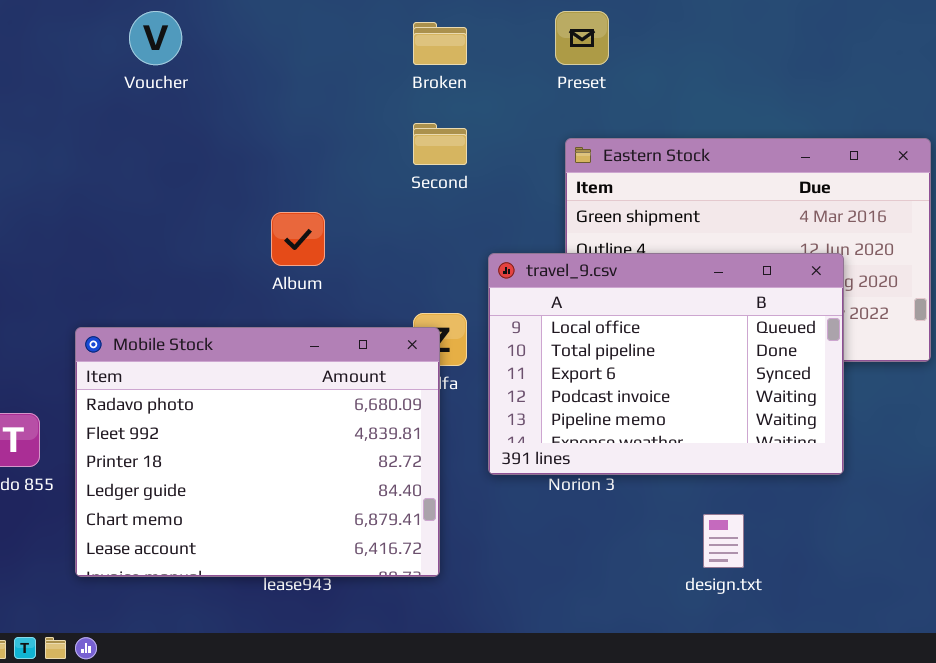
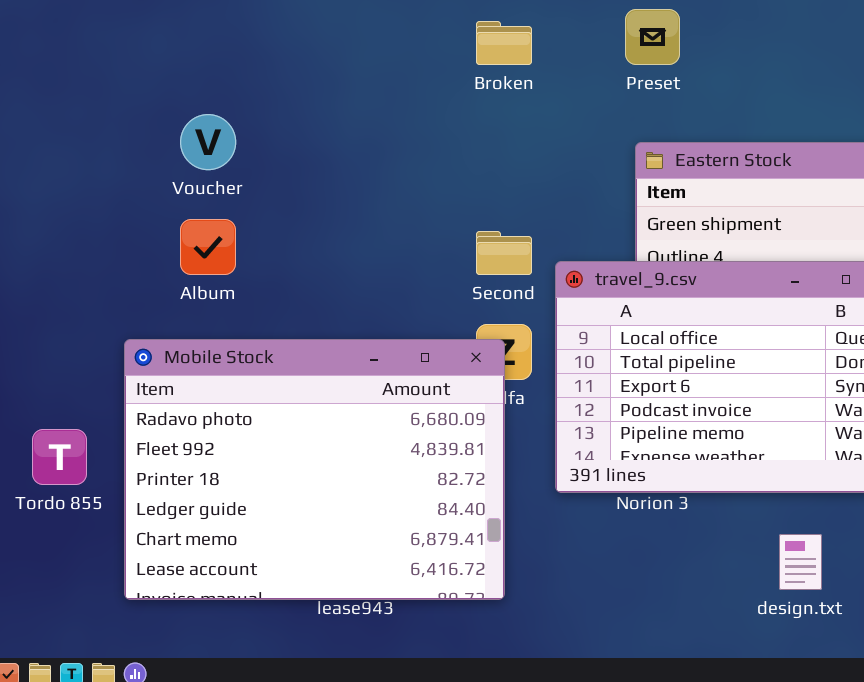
Voucher: [129,11,182,65] -> [180,114,236,170], moved
Second: [413,123,467,165] -> [476,231,532,275], moved
Album: [271,212,325,266] -> [180,219,236,275], moved

